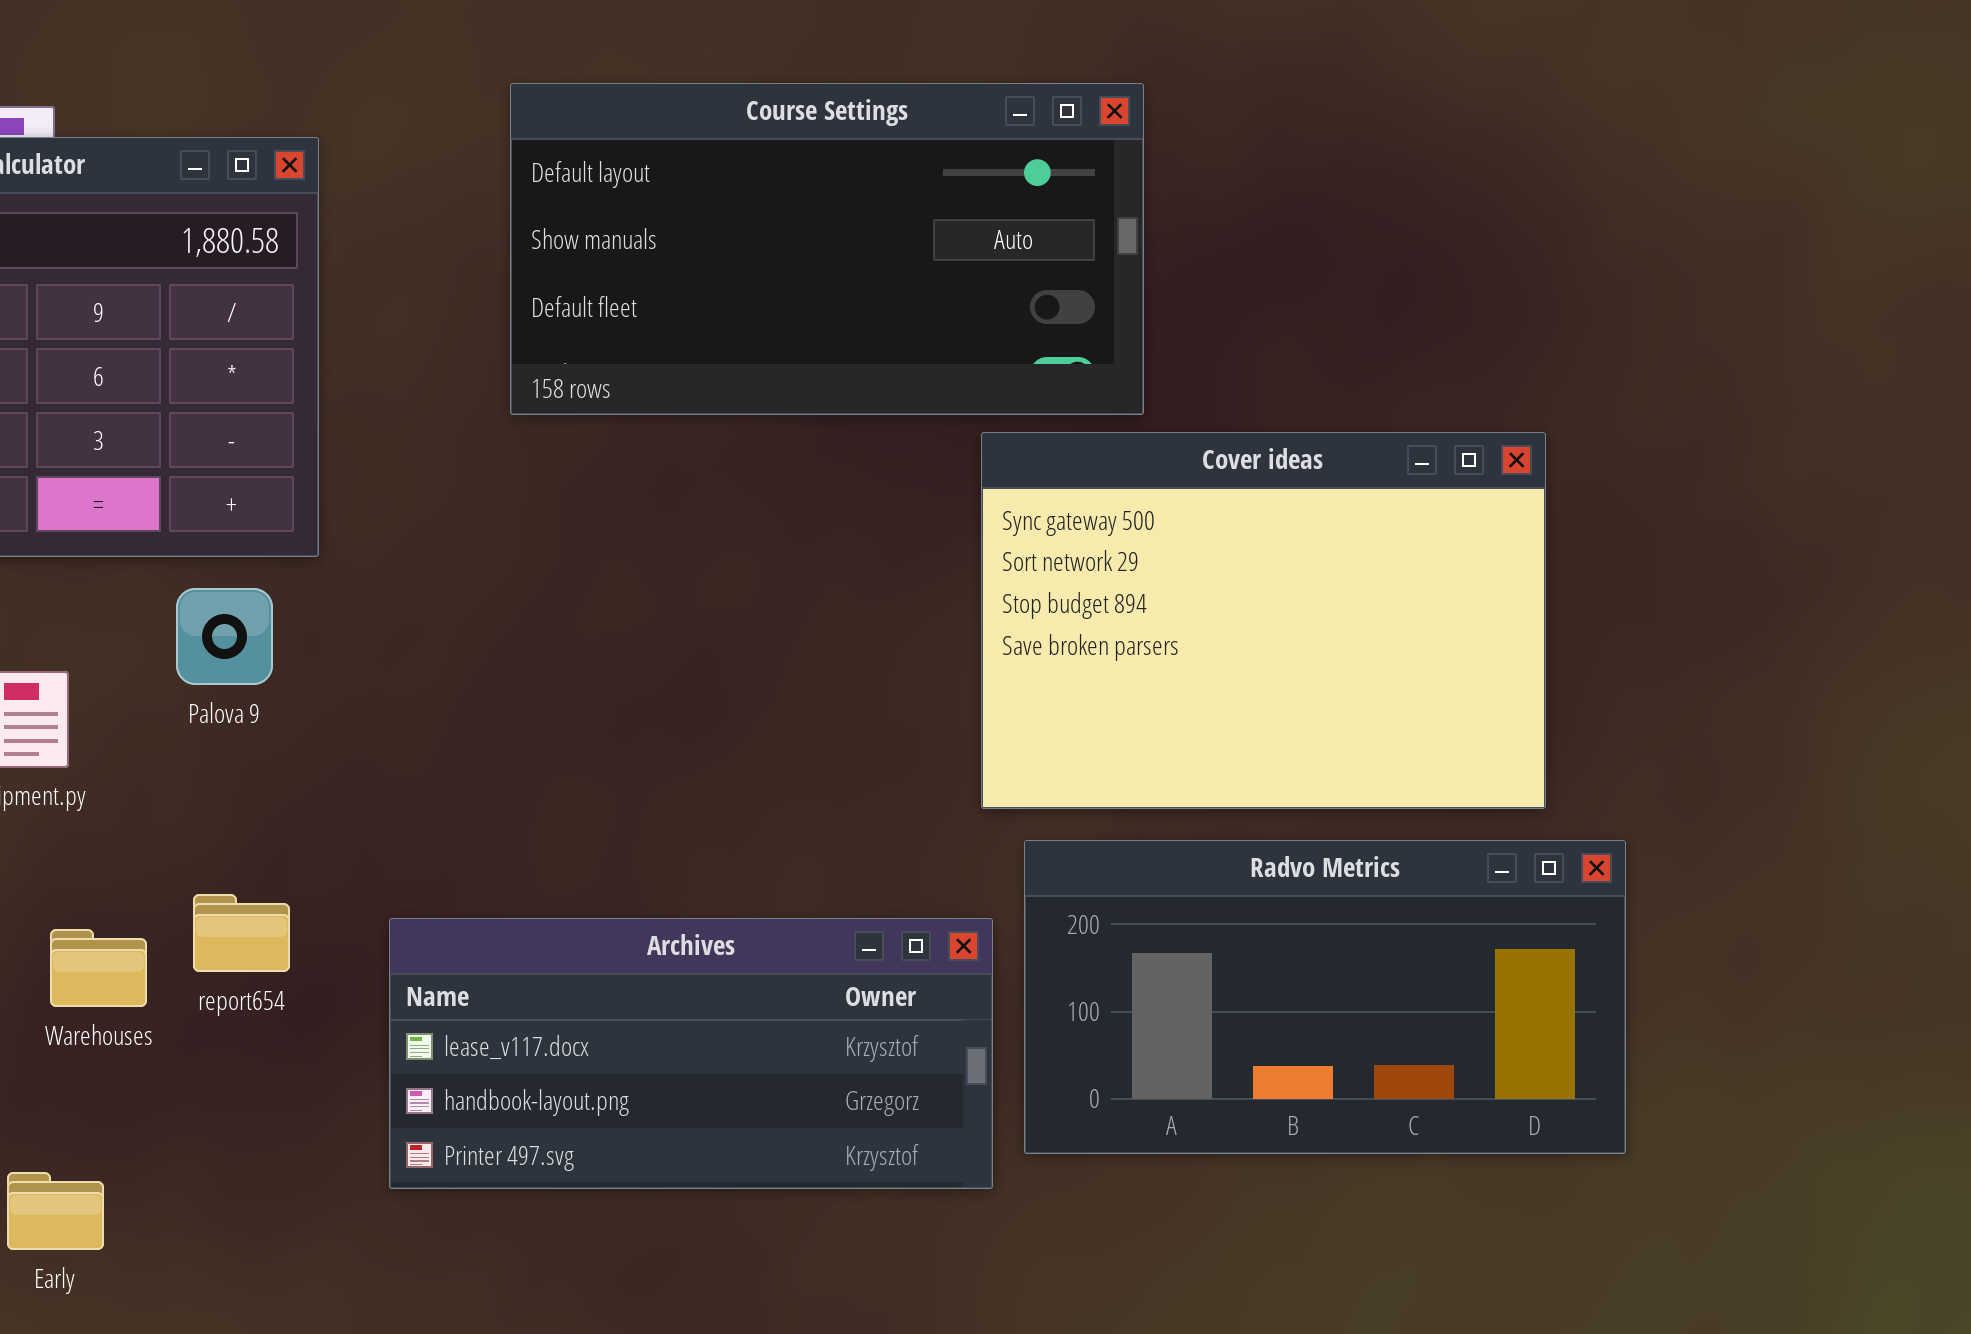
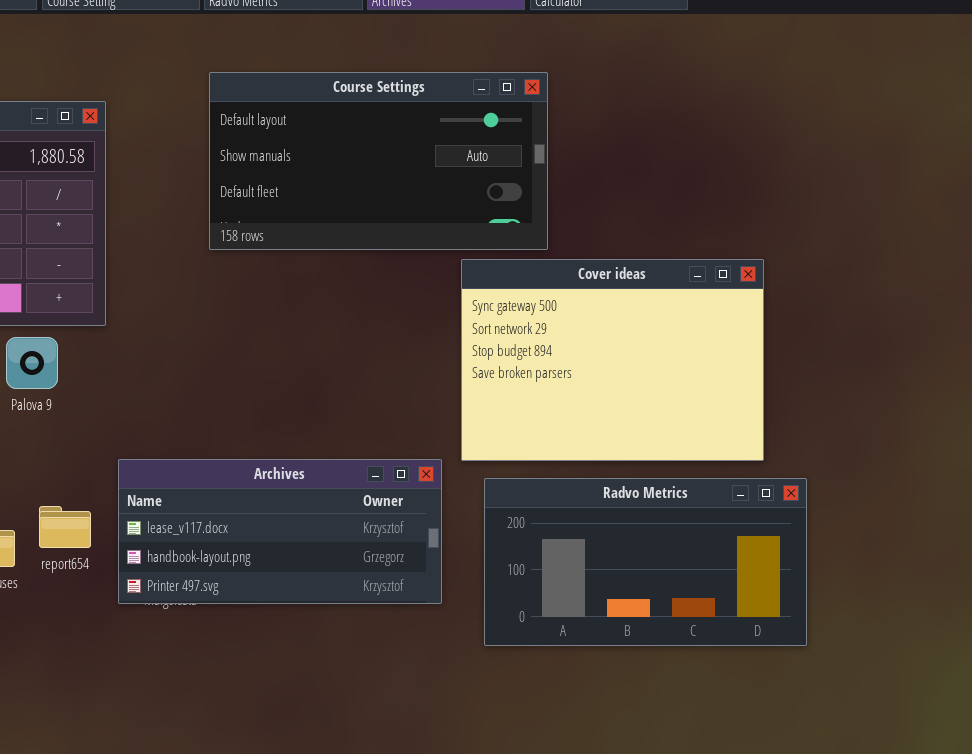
Palova 9: [176,588,273,685] -> [6,337,58,389], moved
Archives: [389,918,993,1189] -> [118,459,442,604], moved

